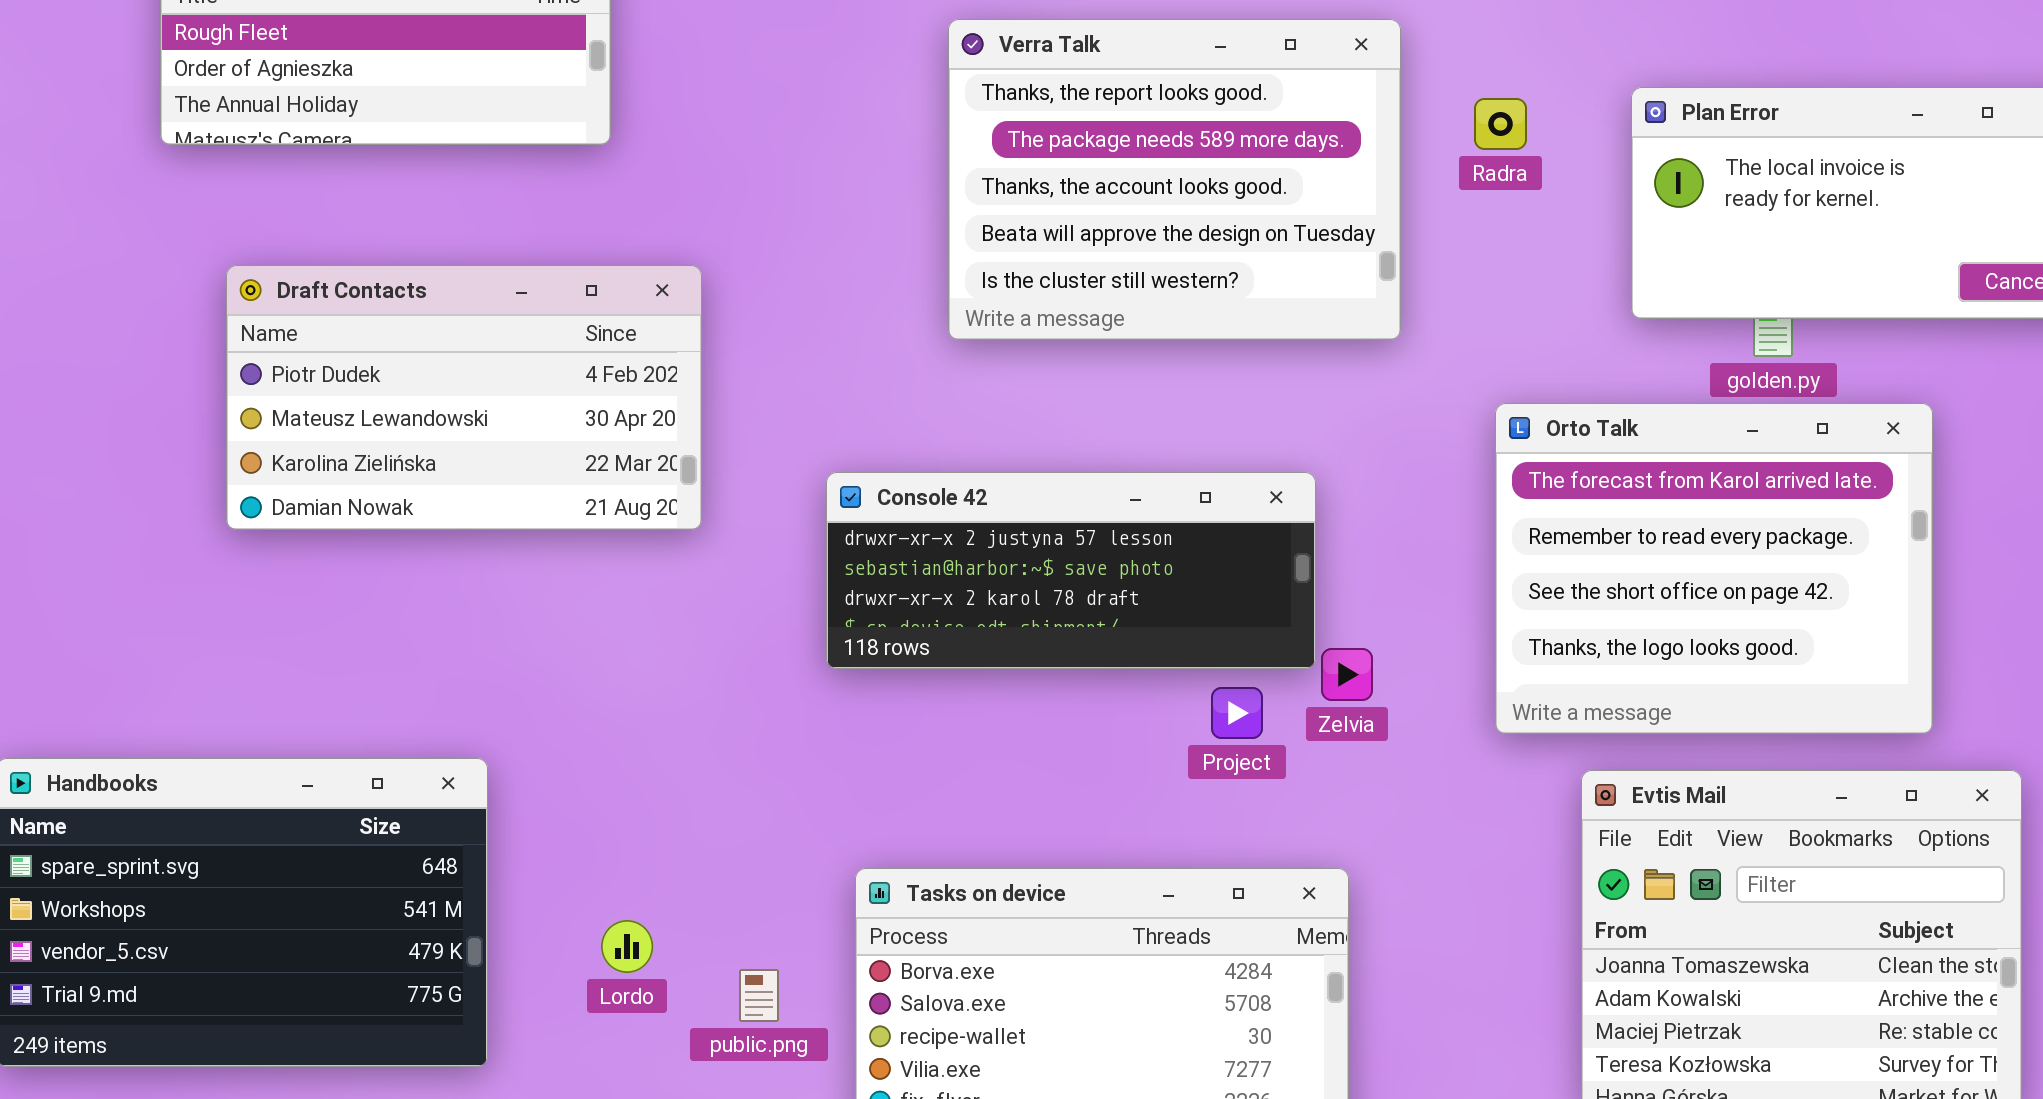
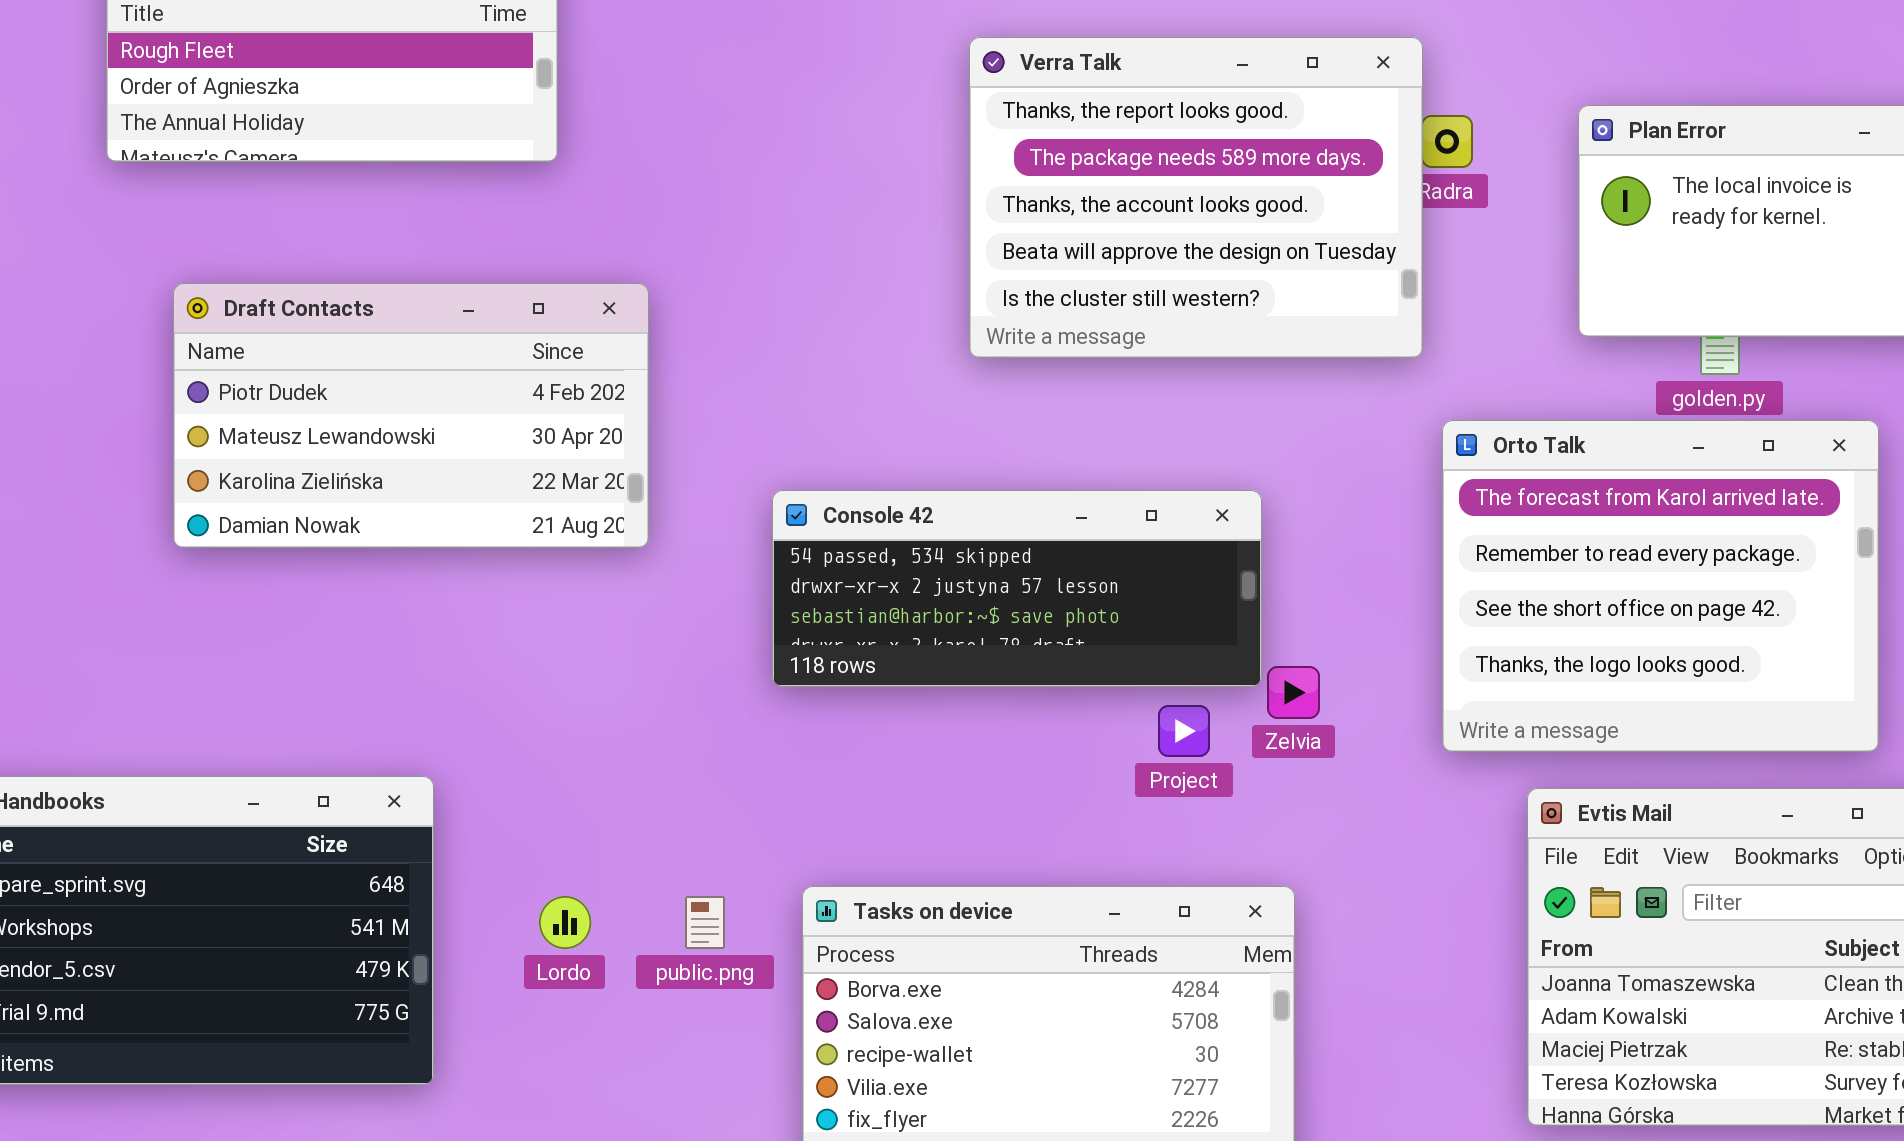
Verra Talk: [948,19,1401,340] -> [969,37,1423,358], moved
Console 42: [826,472,1316,669] -> [772,490,1262,687], scrolled up 1 row
Lordo: [601,920,653,973] -> [539,896,591,949], moved
public.png: [739,969,779,1022] -> [685,896,725,949], moved

